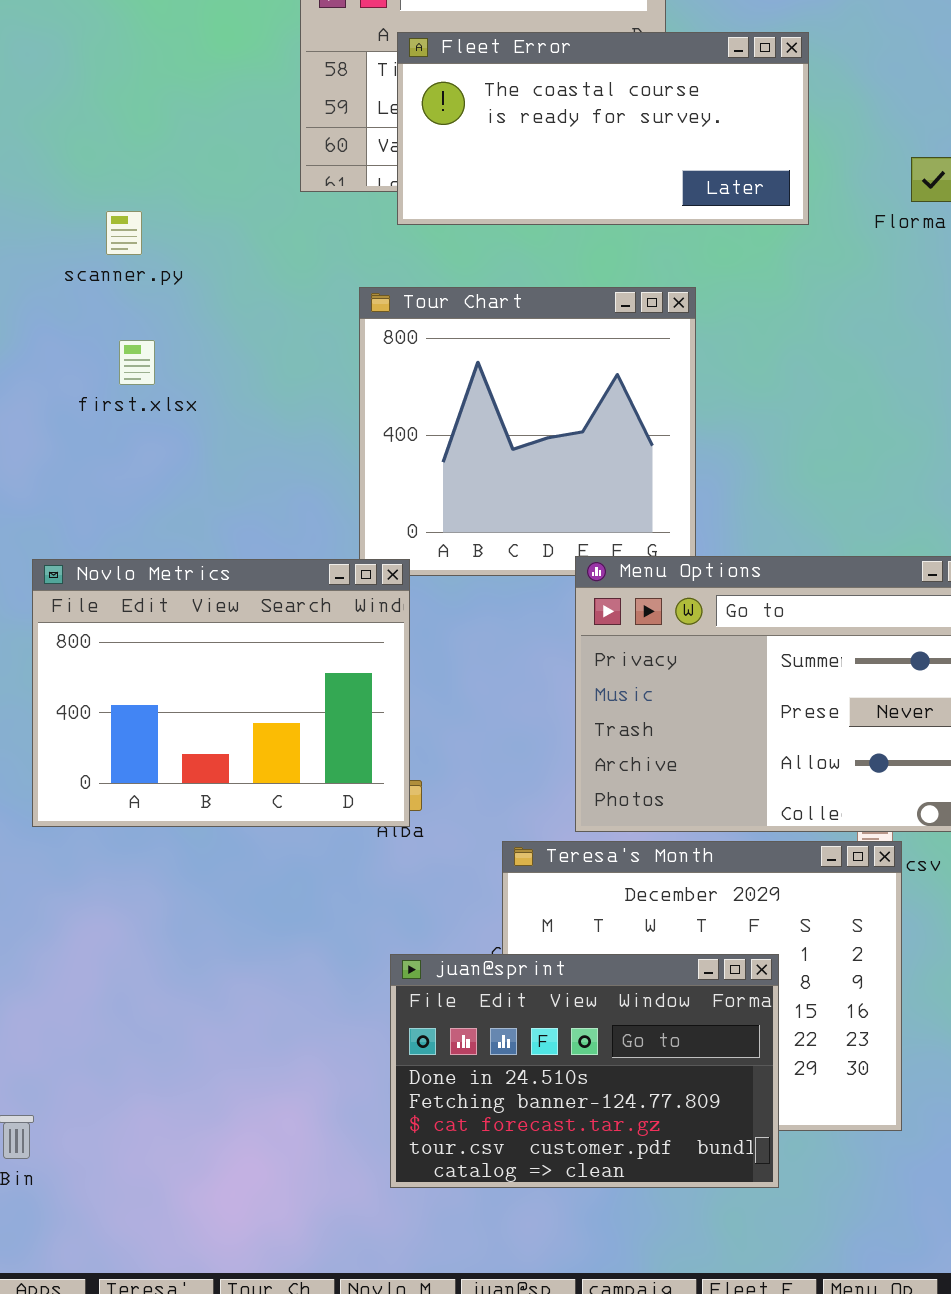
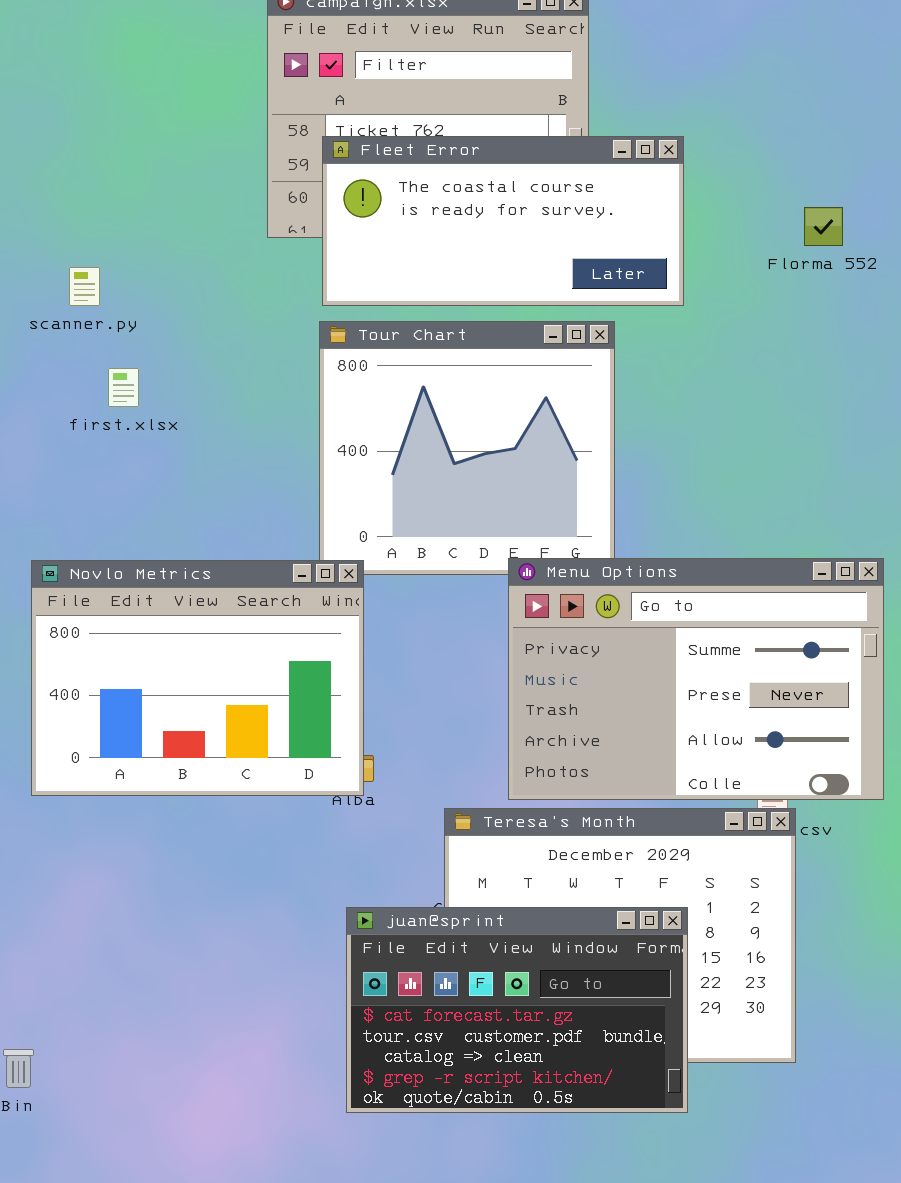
Fleet Error: [397,32,809,225] -> [322,136,684,306], moved
scanner.py: [106,211,142,255] -> [69,267,100,306], moved
juan@sprint: [390,954,779,1188] -> [346,907,688,1113], scrolled down 2 rows

